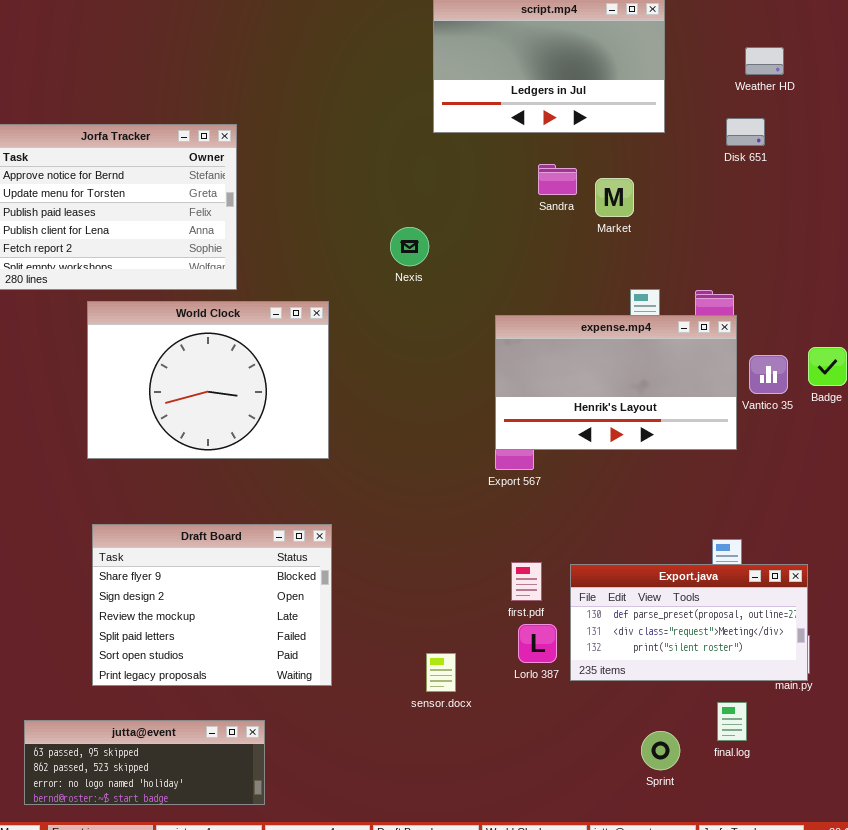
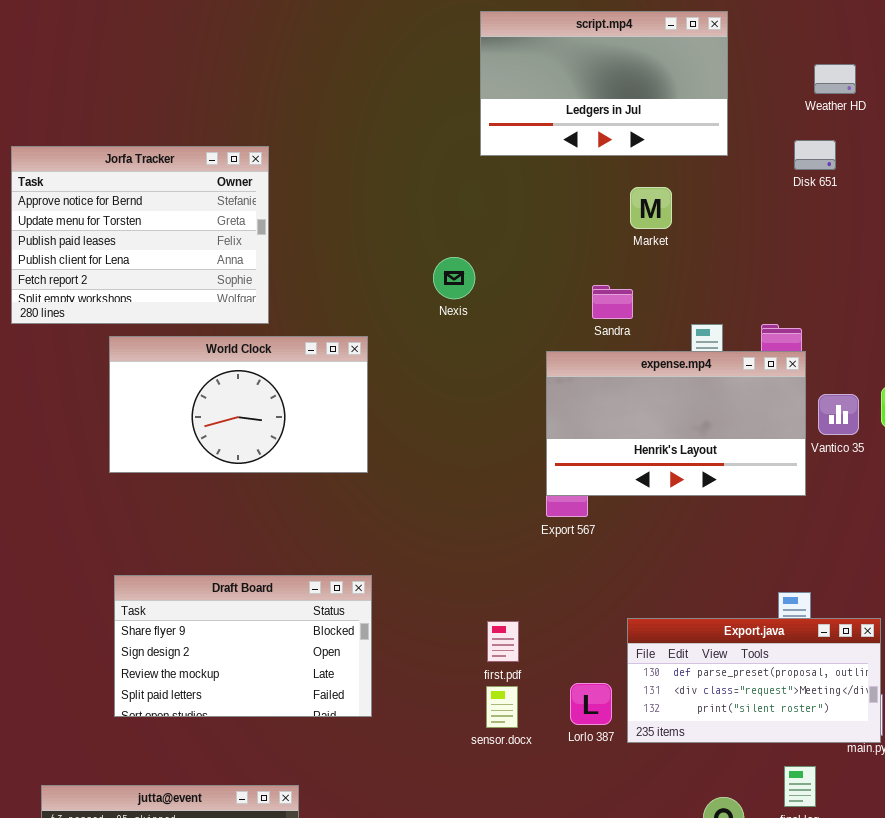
Sandra: [538,164,577,195] -> [592,285,633,319], moved
Market: [595,178,634,217] -> [630,187,672,229], moved
World Clock: [87,301,329,459] -> [109,336,368,473], resized
Draft Board: [92,524,332,686] -> [114,575,372,717], resized
first.pdf: [511,562,542,601] -> [487,621,519,662], moved
sensor.docx: [426,653,456,692] -> [486,686,518,728], moved

